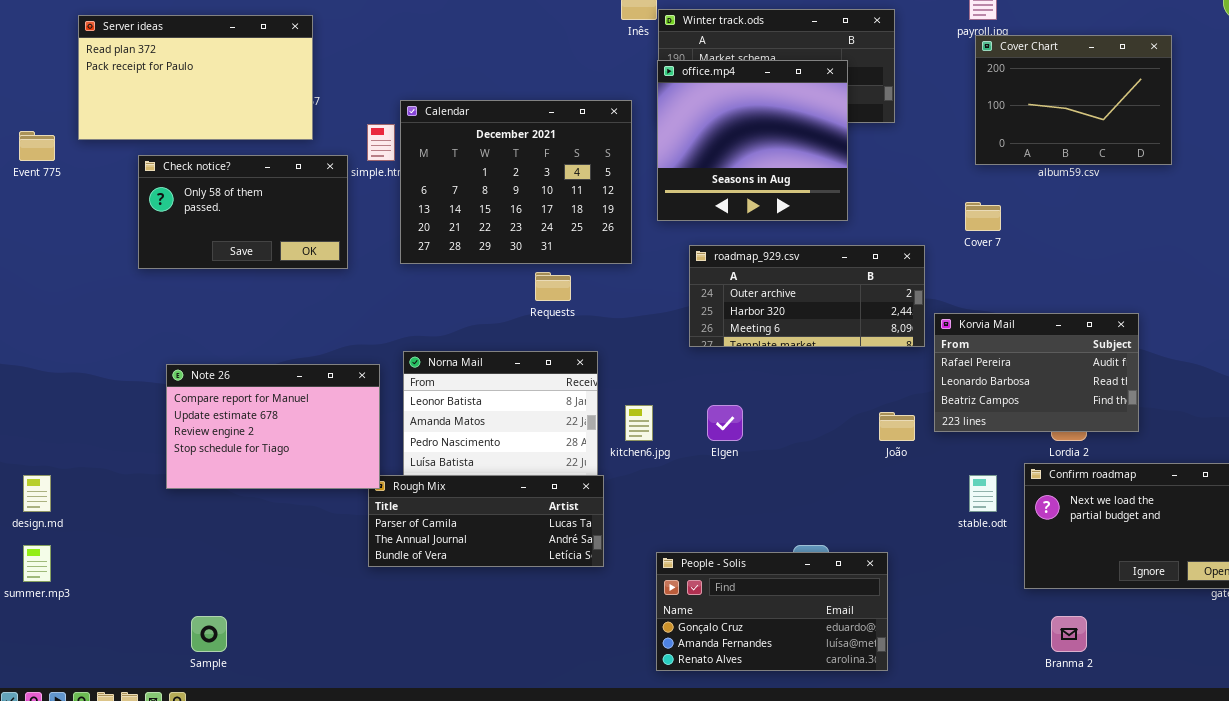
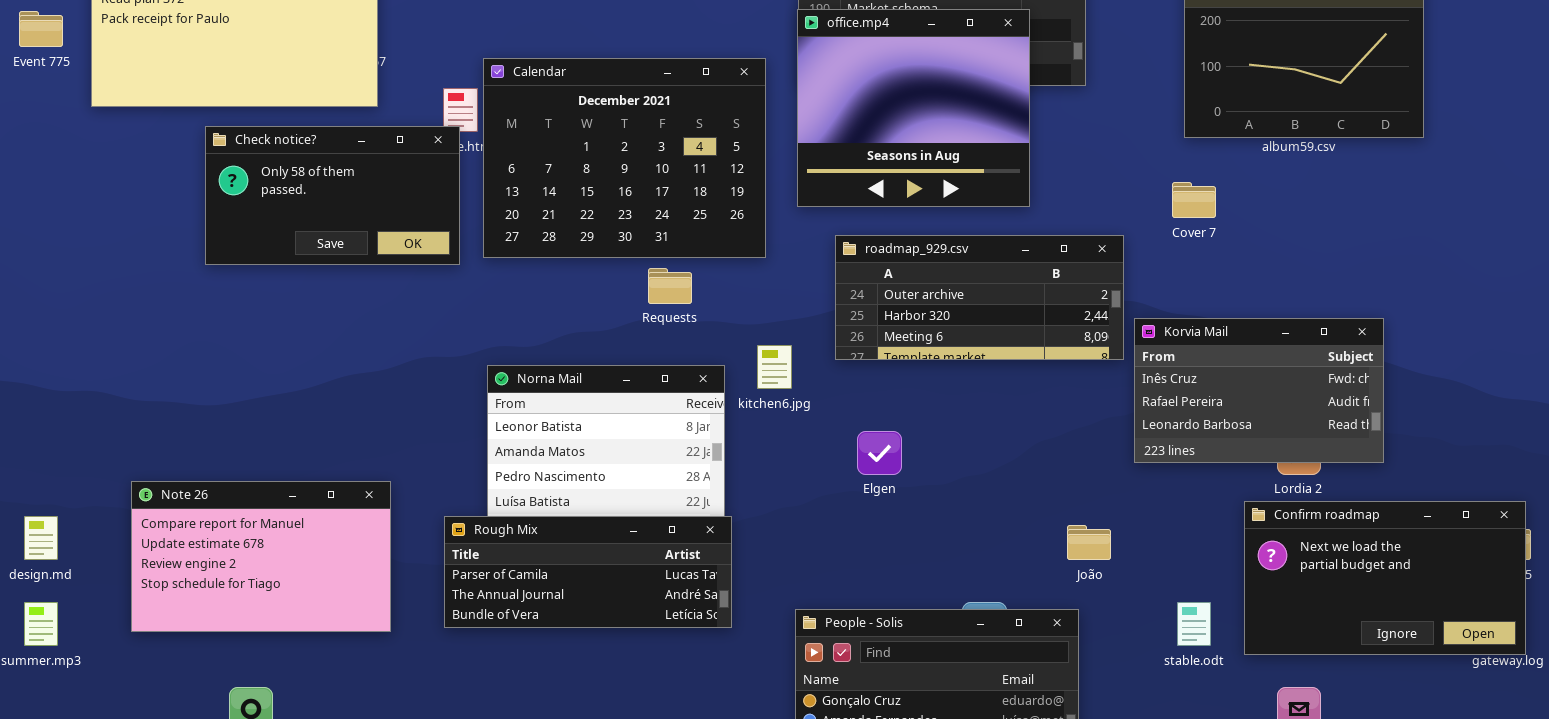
Event 775: [19,131,55,161] -> [19,11,63,47], moved
Check notice?: [138,155,348,269] -> [205,126,460,265], moved
Korvia Mail: [934,313,1139,432] -> [1134,318,1384,463], scrolled up 1 row
Note 26: [166,364,380,489] -> [131,481,391,632], moved
kitchen6.jpg: [625,405,653,441] -> [757,345,792,389], moved
João: [879,412,915,441] -> [1067,525,1111,560], moved
stable.odt: [969,475,997,512] -> [1177,602,1211,646], moved

